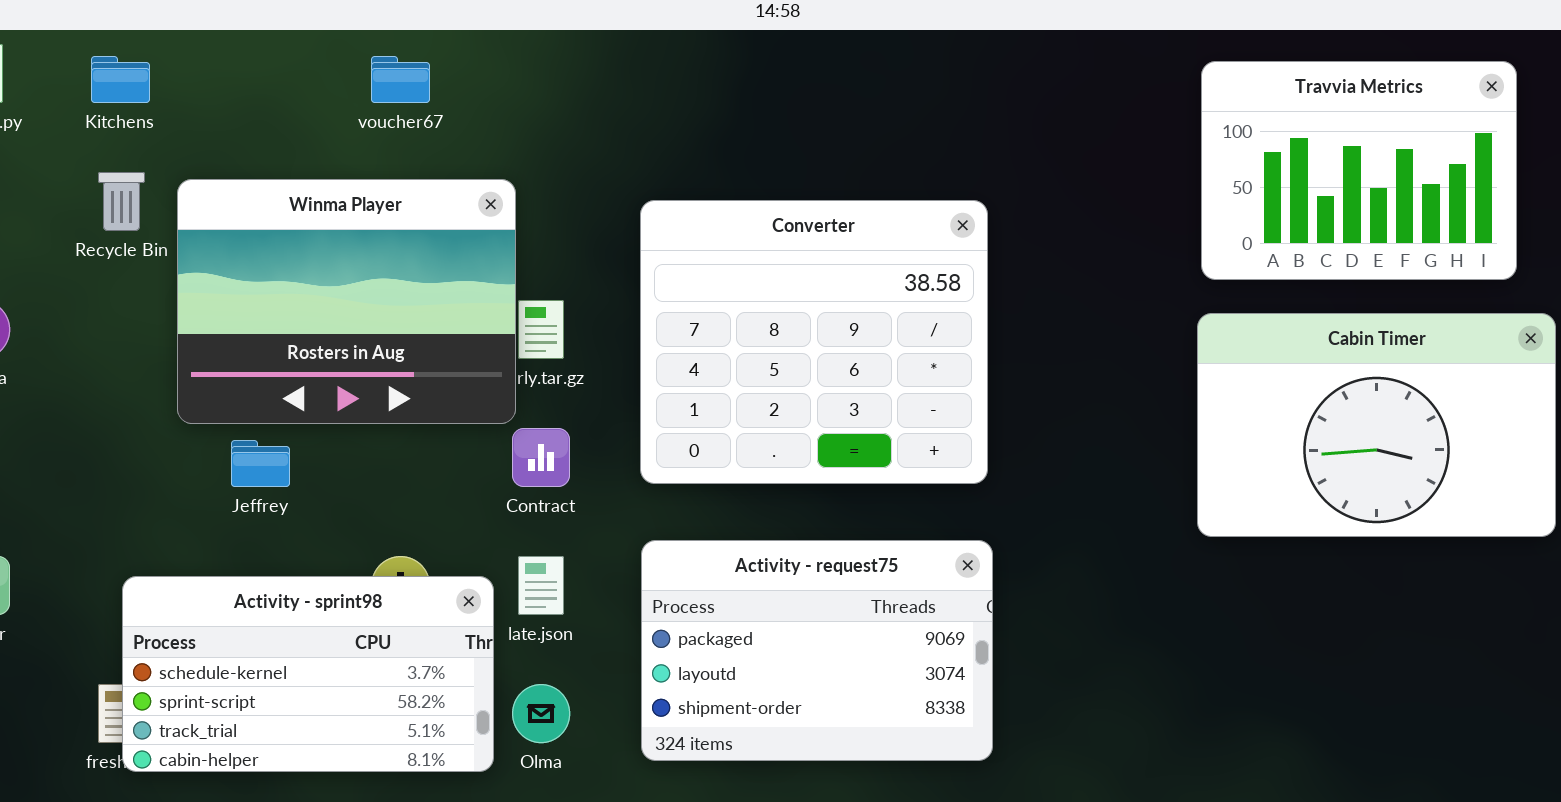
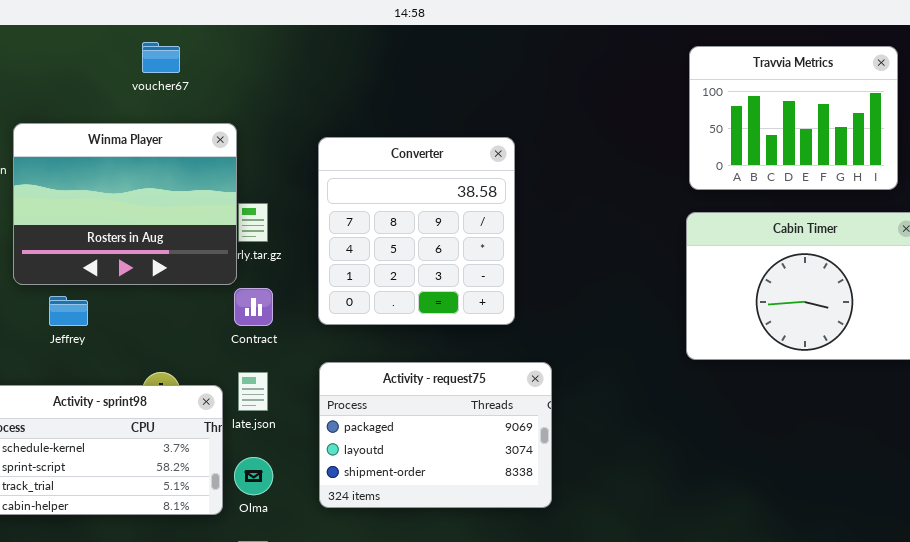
Converter: [640,200,988,484] -> [318,137,515,325], resized

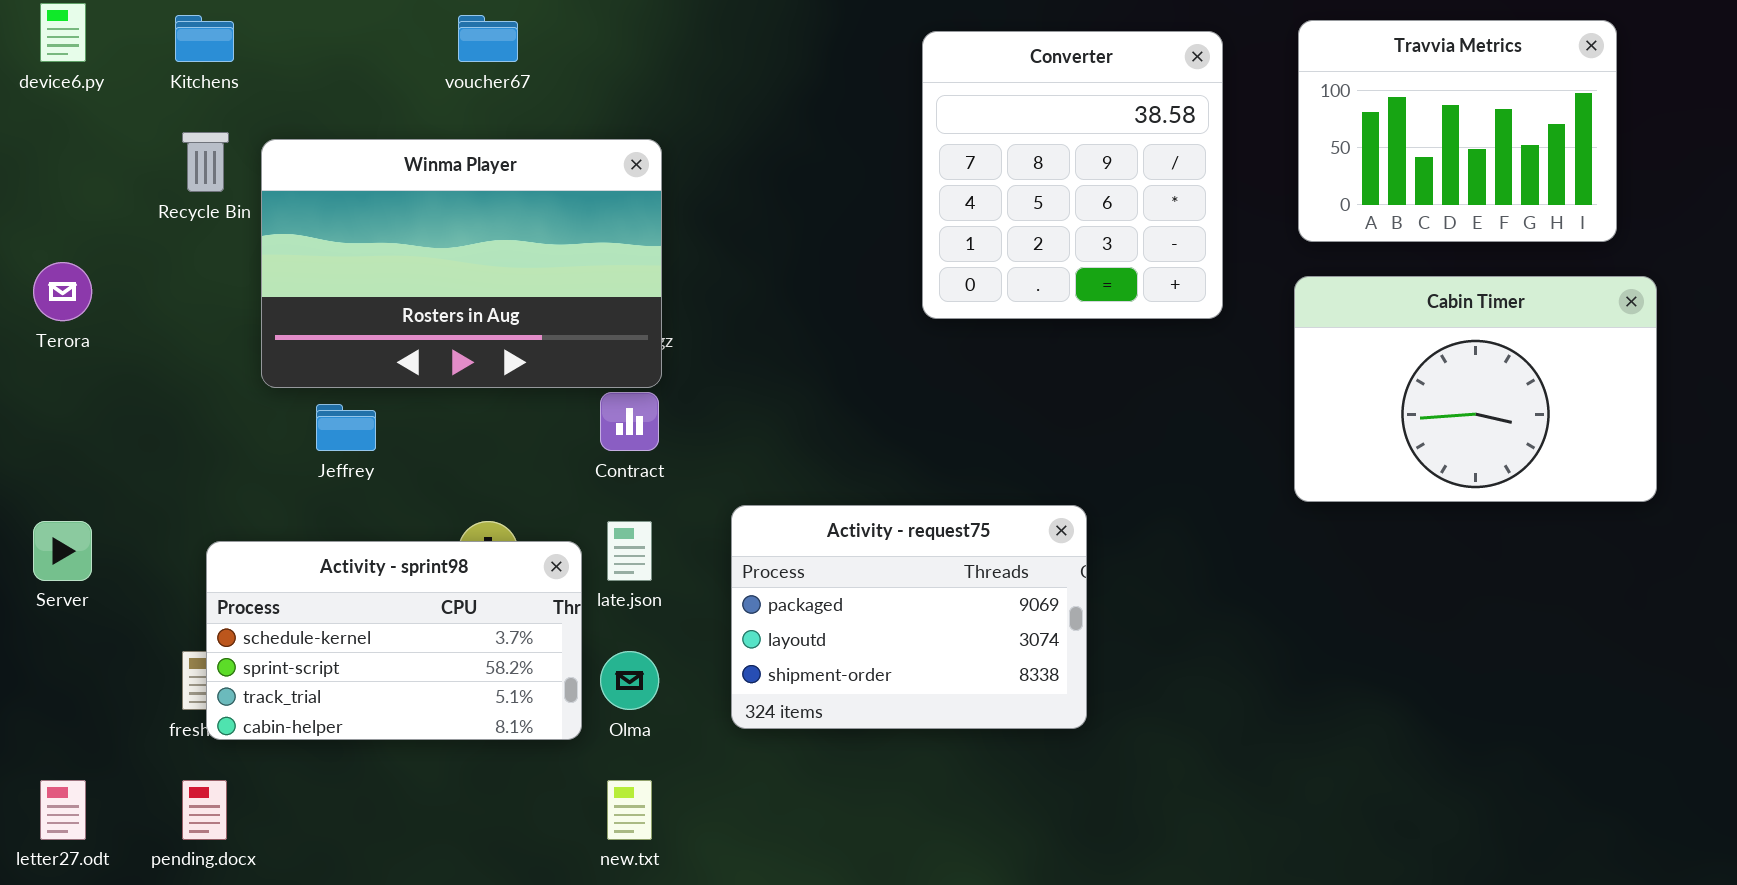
Winma Player: [13,123,237,285] -> [261,139,662,388], resized
Converter: [318,137,515,325] -> [922,31,1223,319], moved

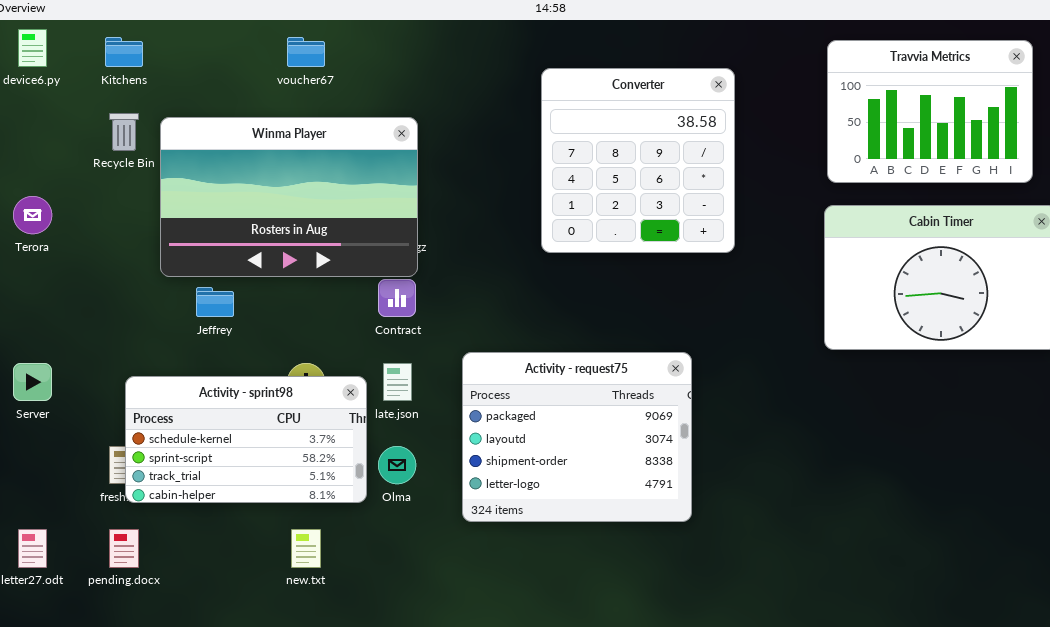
Converter: [922,31,1223,319] -> [541,68,735,253], moved
Activity - request75: [731,505,1087,729] -> [462,352,692,522], resized
new.txt: [607,780,652,840] -> [291,529,321,568], moved

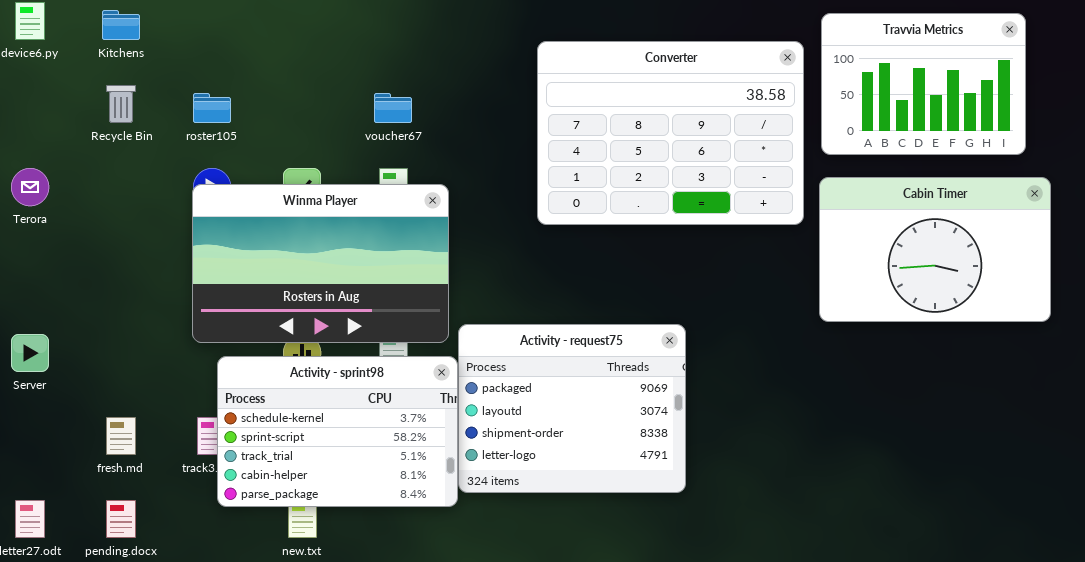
voucher67: [287,37,325,67] -> [374,93,412,123], moved
Converter: [541,68,735,253] -> [537,41,804,225], resized
Winma Player: [160,117,418,277] -> [192,184,449,343], moved
Activity - sprint98: [125,376,367,503] -> [217,356,458,507], moved, resized

